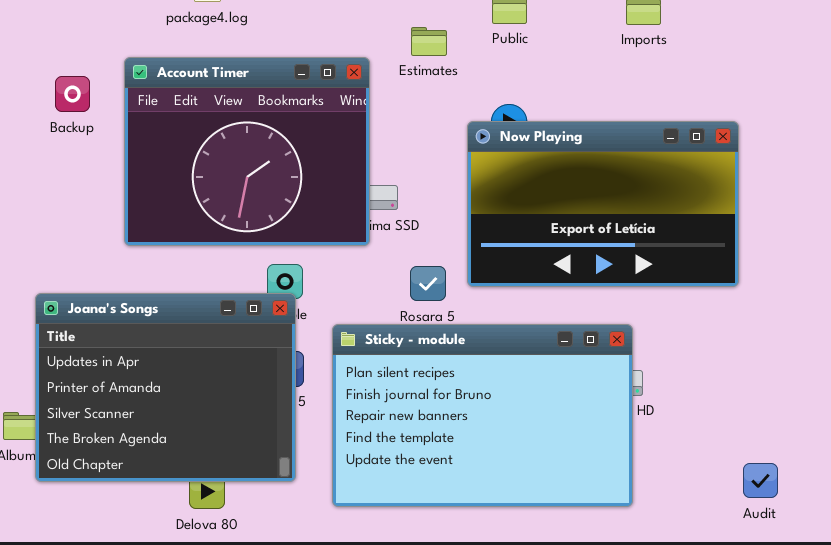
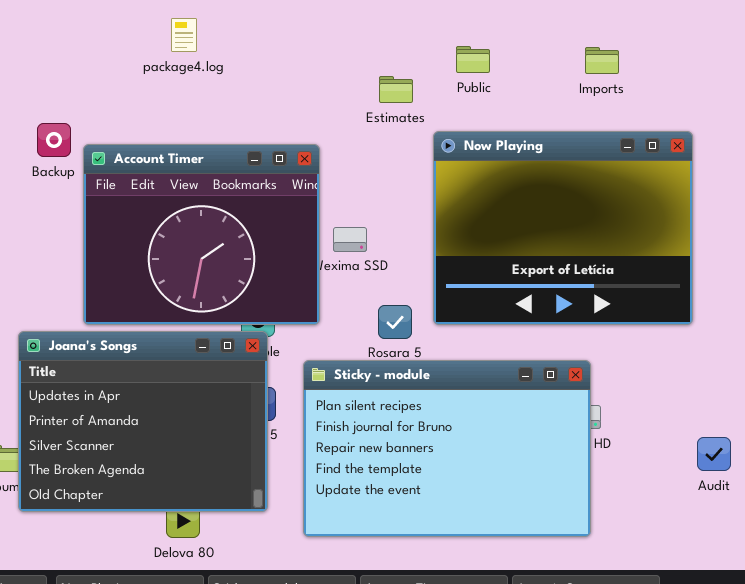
Account Timer: [124,57,370,246] -> [83,144,320,325], moved
Now Playing: [467,121,739,287] -> [433,131,693,325], resized
Audit: [743,463,778,498] -> [697,437,731,471], moved

